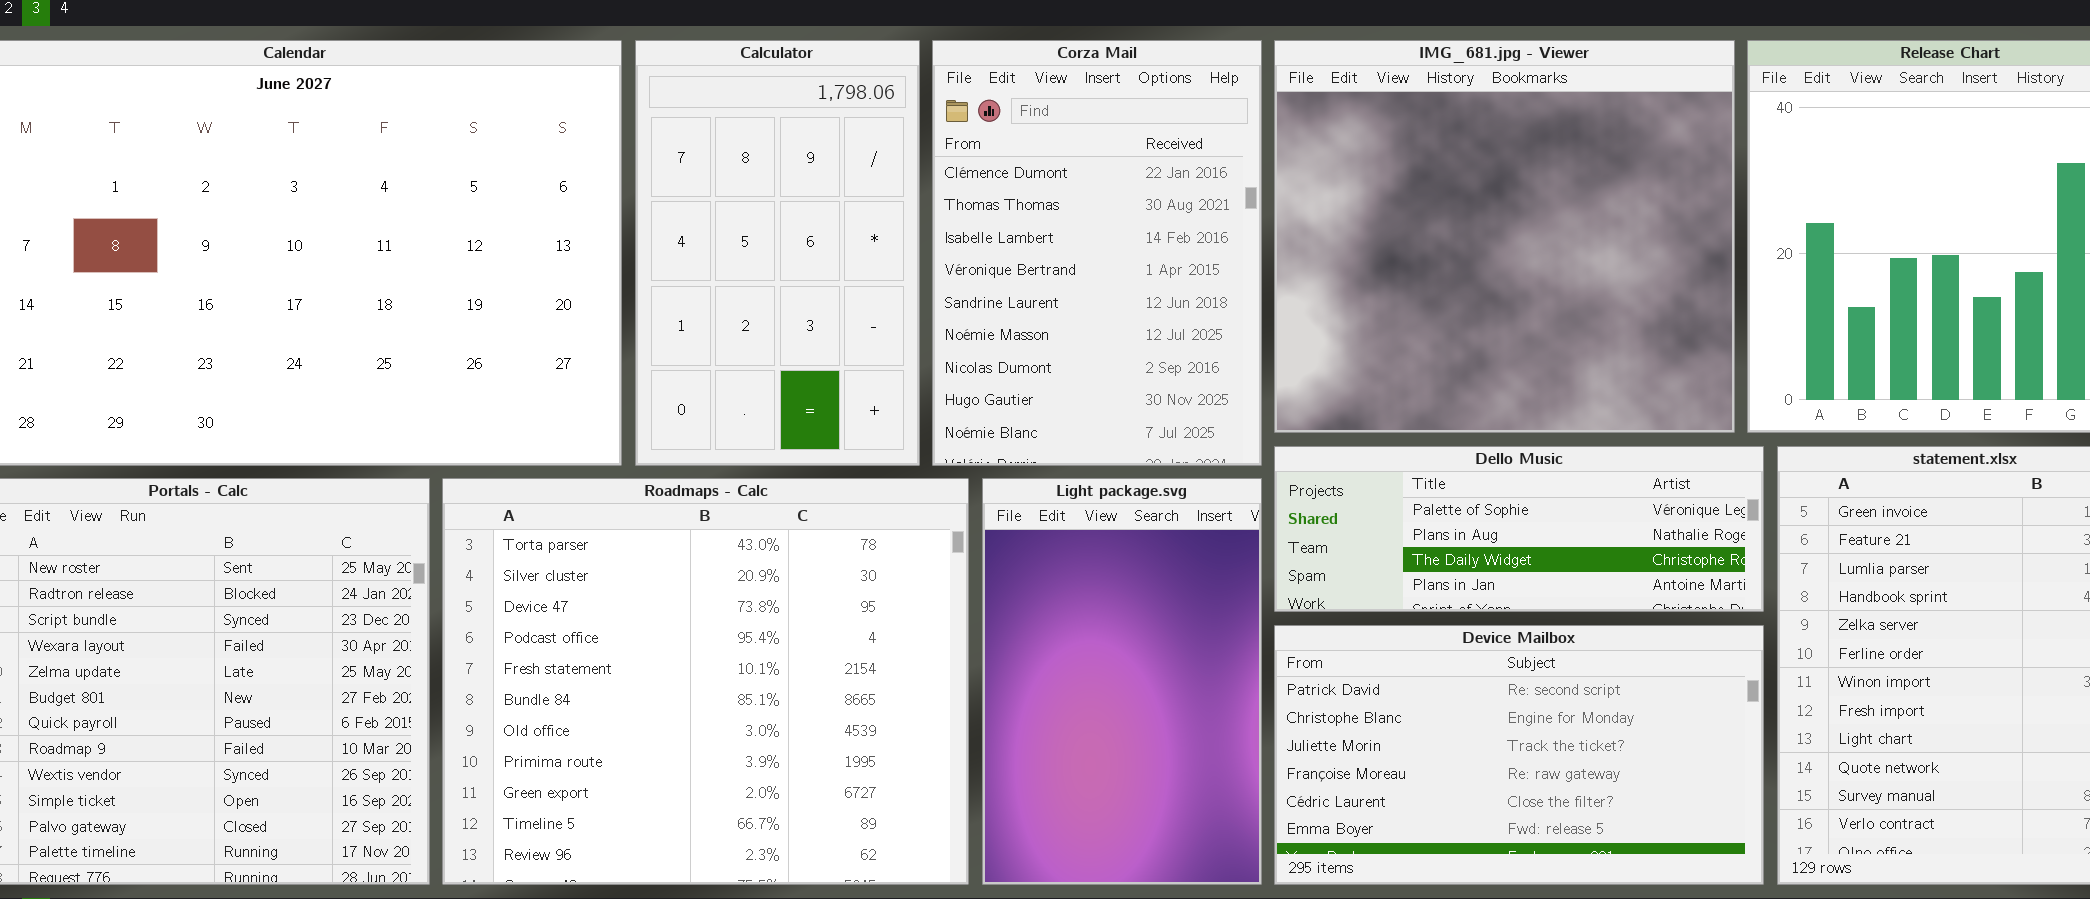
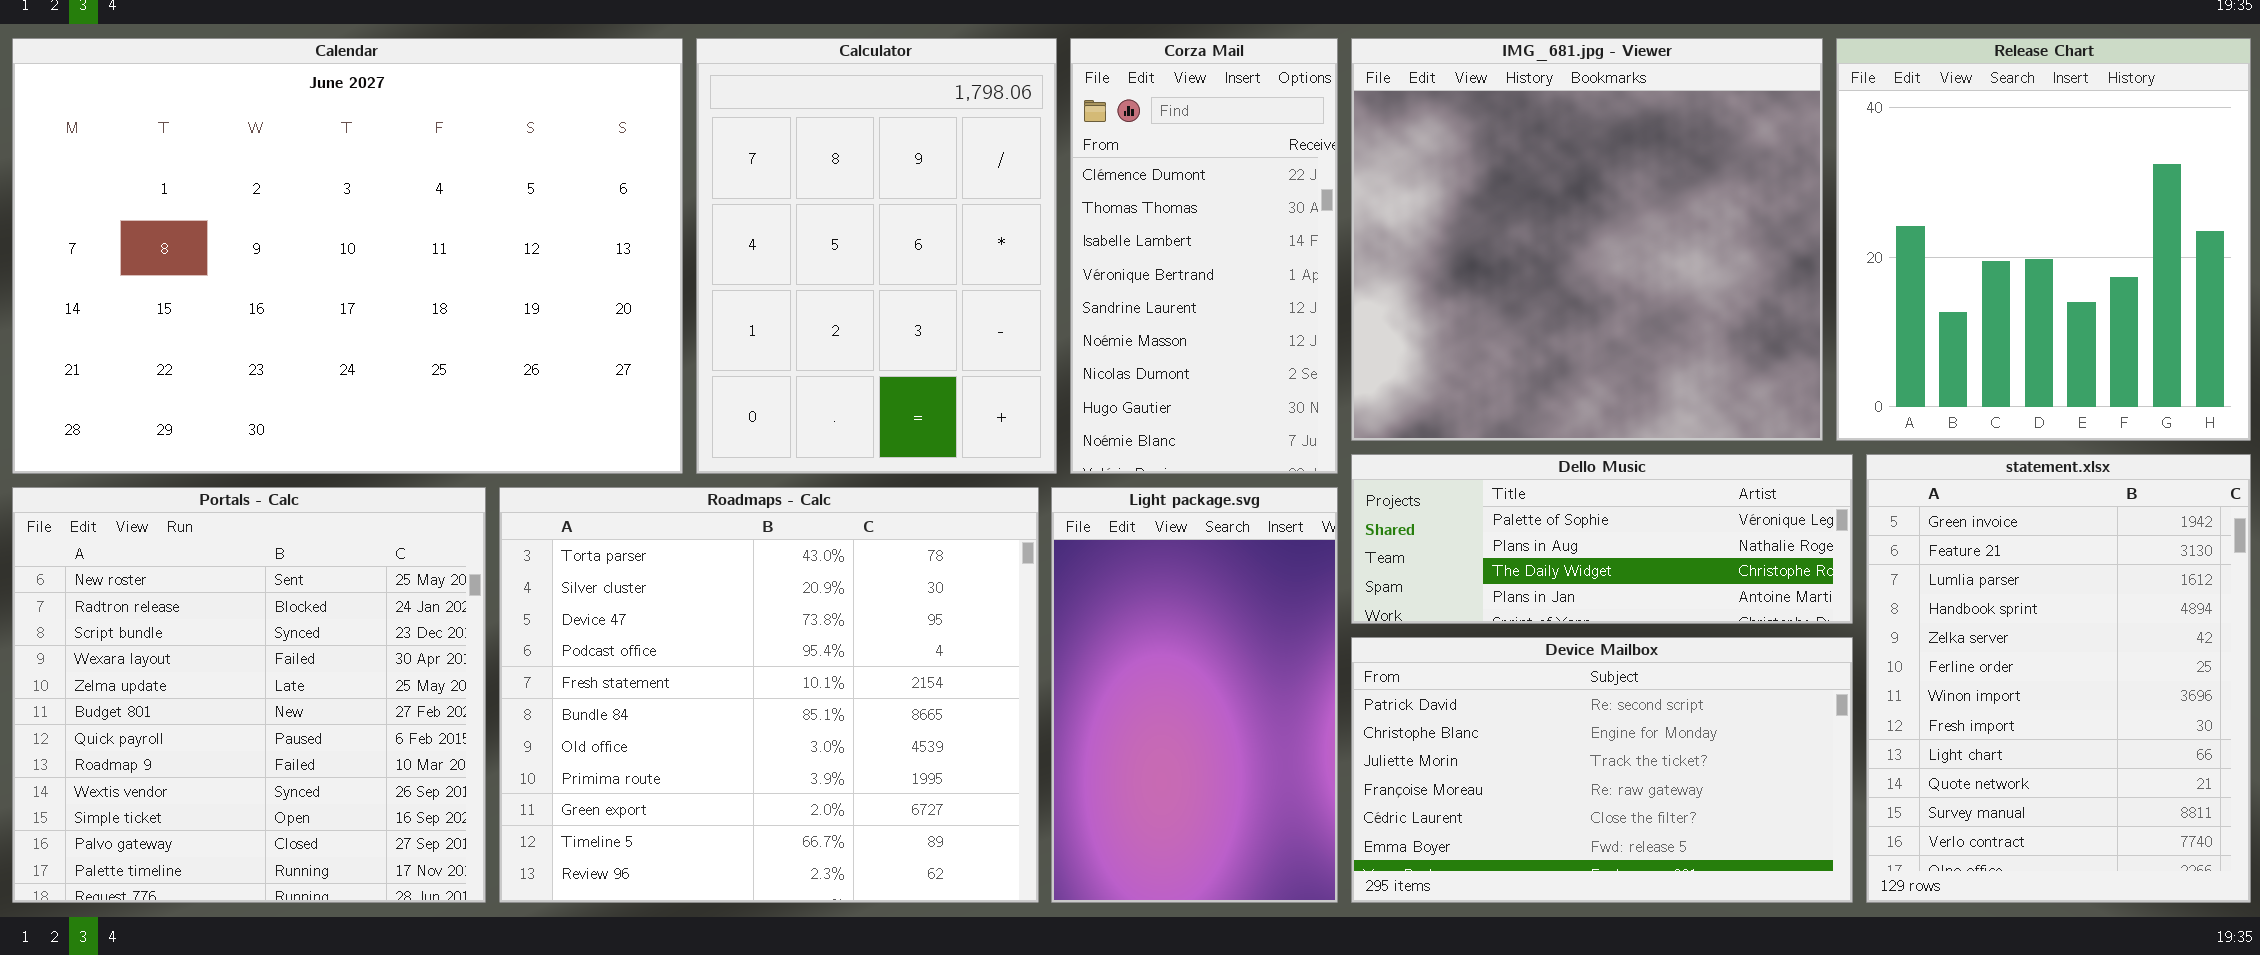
Calculator: [635,40,920,466] -> [696,38,1057,474], resized
Corza Mail: [932,40,1262,466] -> [1070,38,1338,474], resized

